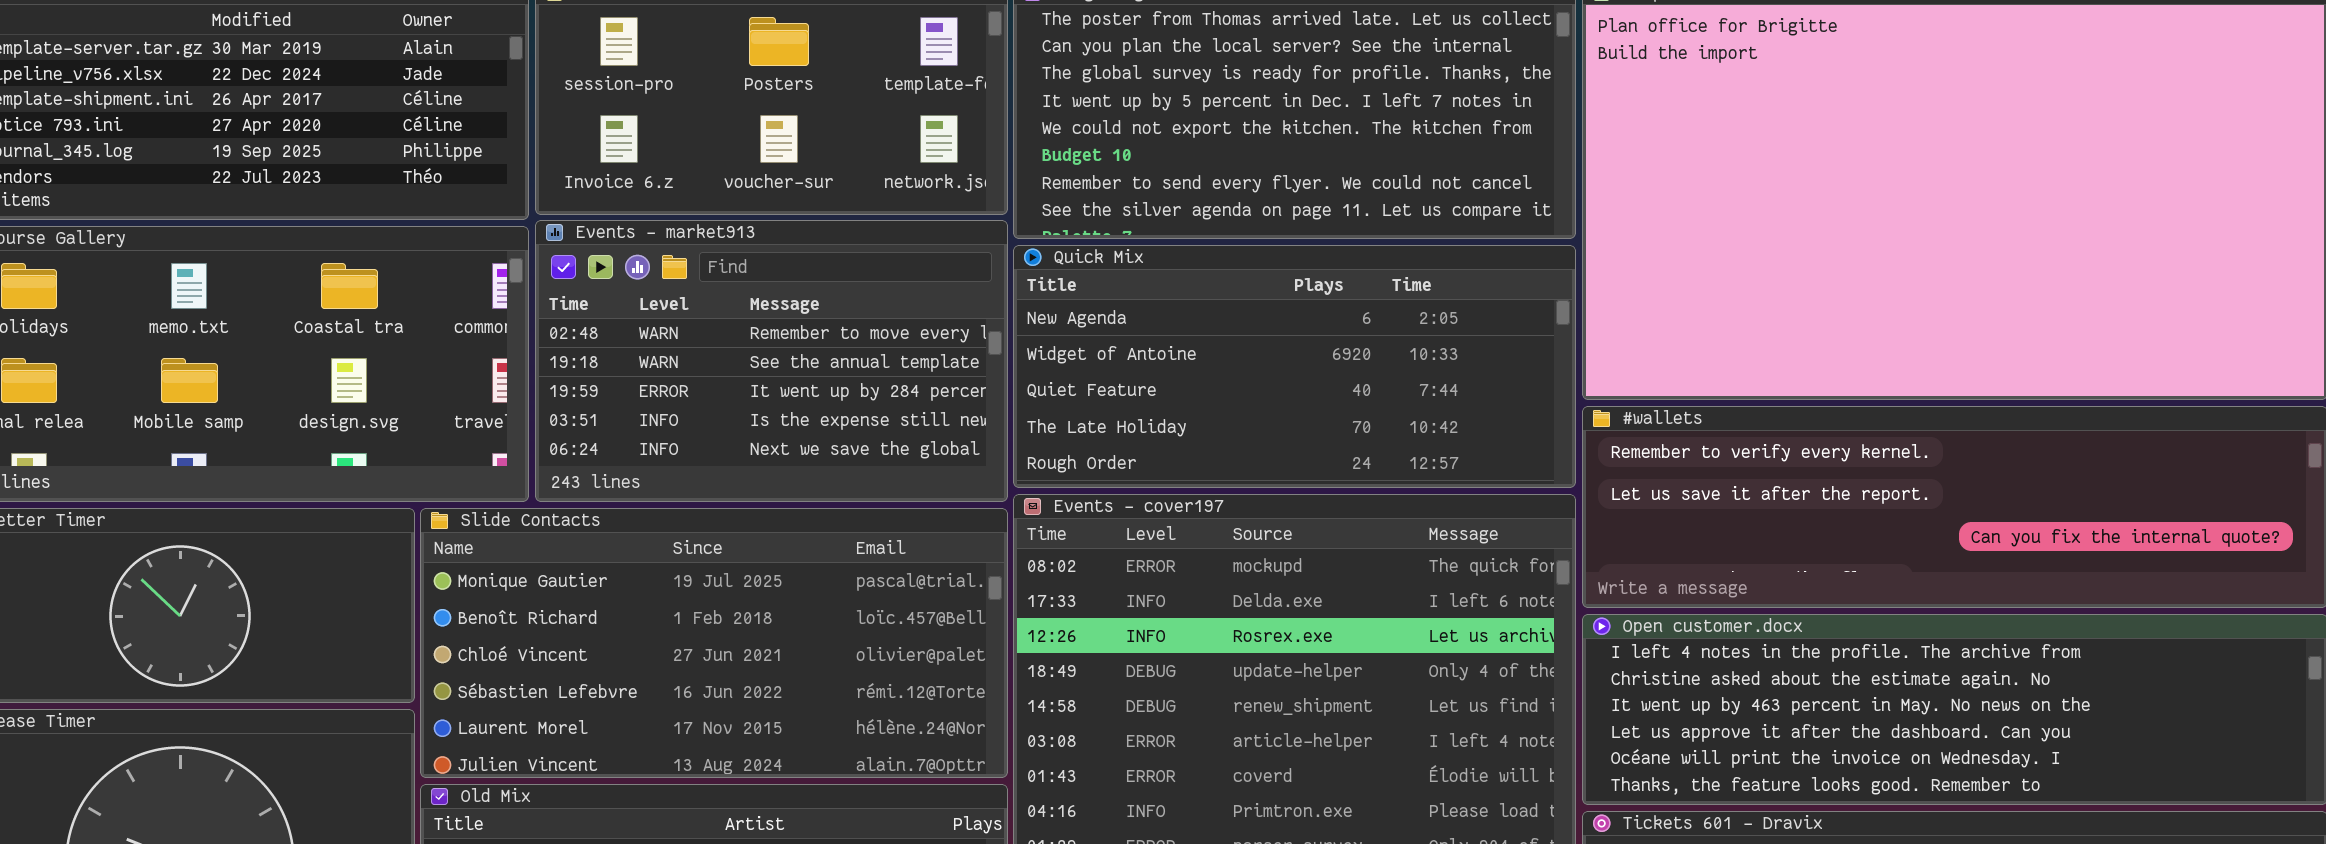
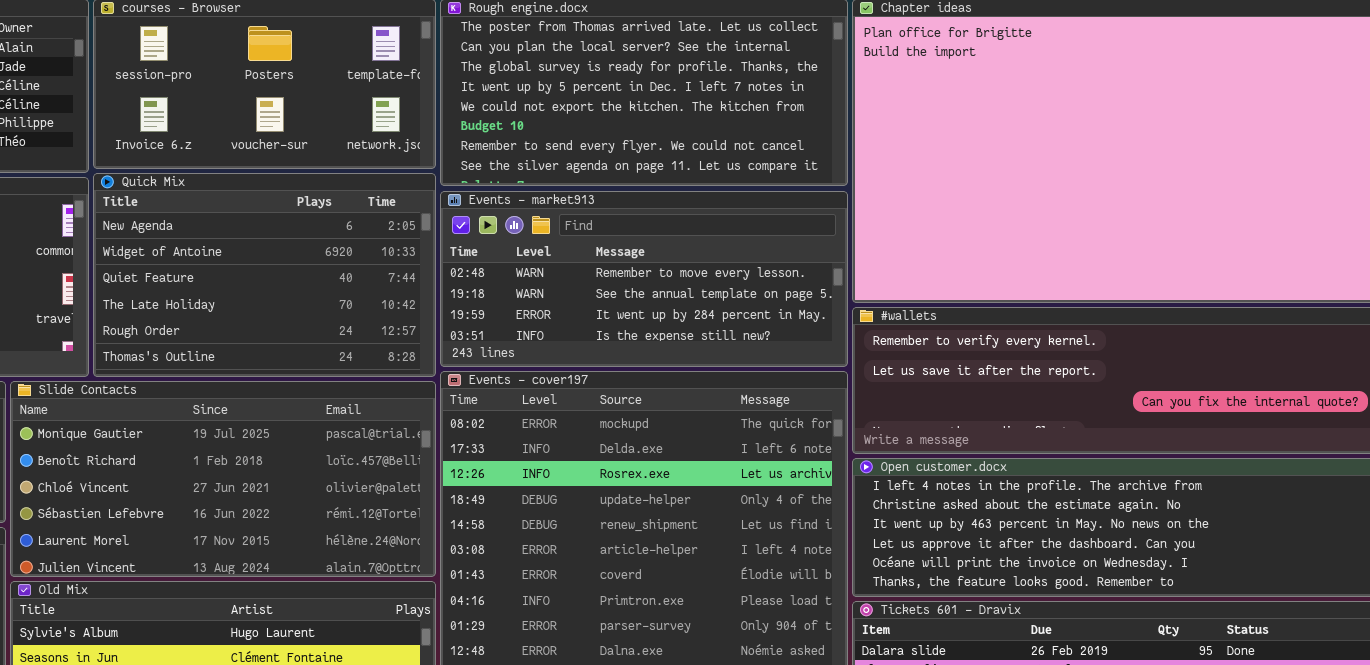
Events - market913: [535,220,1008,502] -> [440,191,848,367], moved, resized
Quick Mix: [1013,245,1576,488] -> [93,173,436,377], moved, resized

